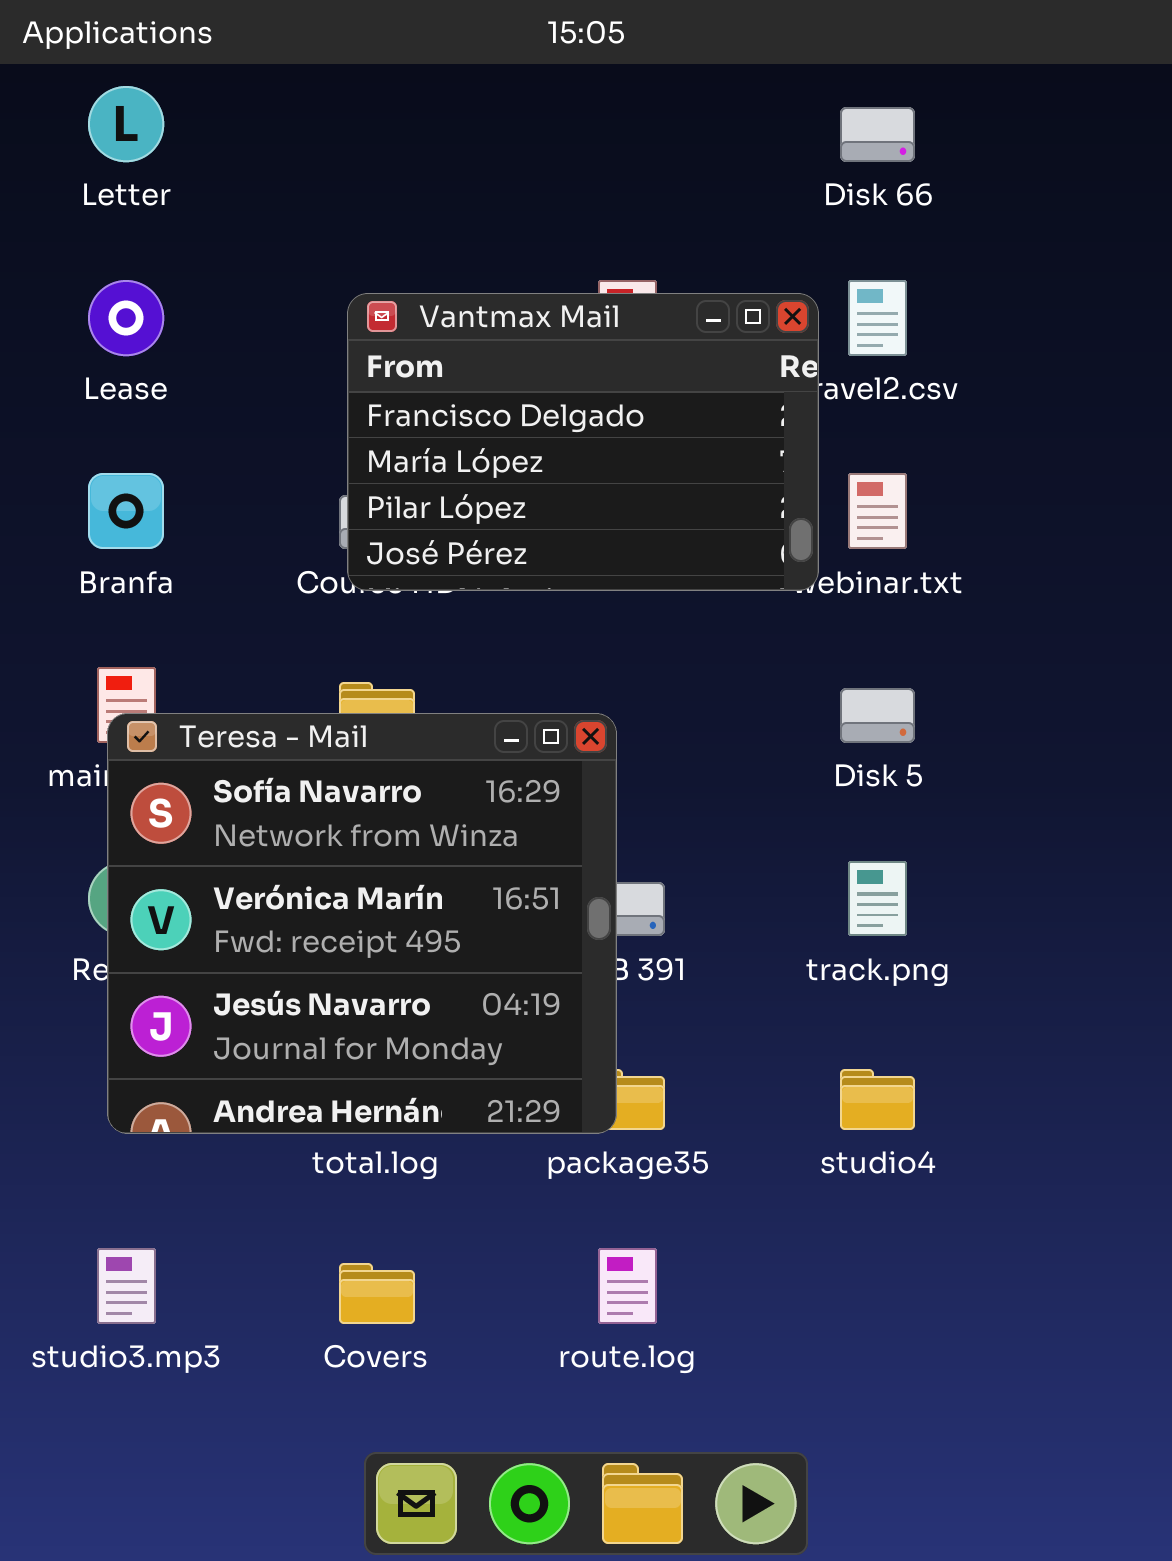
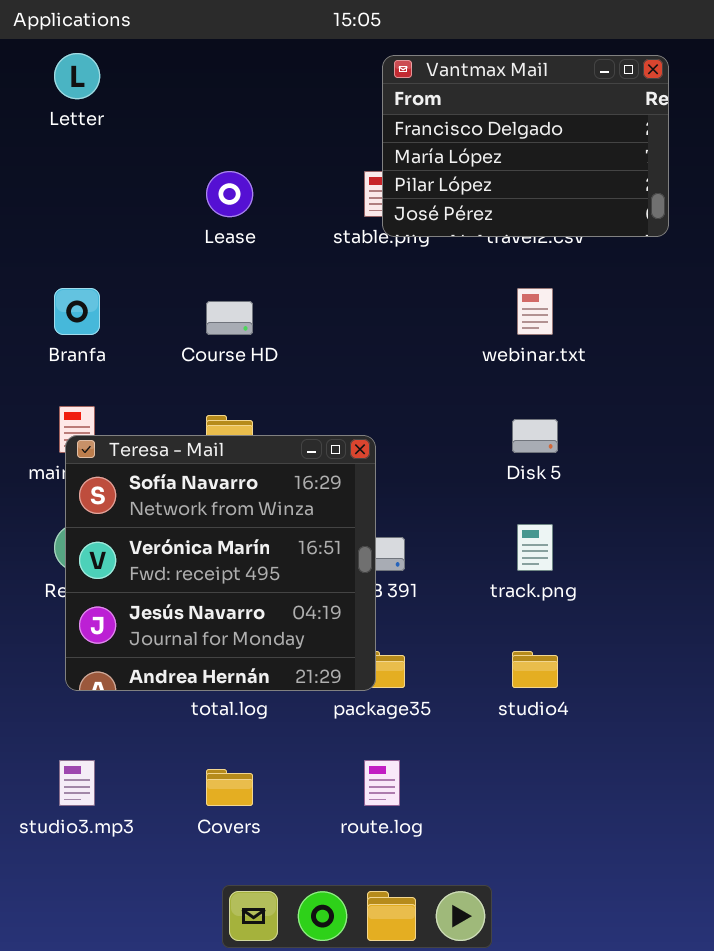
Lease: [88,280,164,356] -> [206,171,253,217], moved
Vantmax Mail: [347,293,819,591] -> [382,55,669,237], moved

